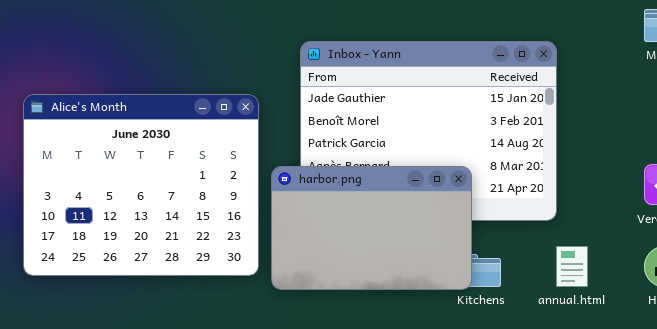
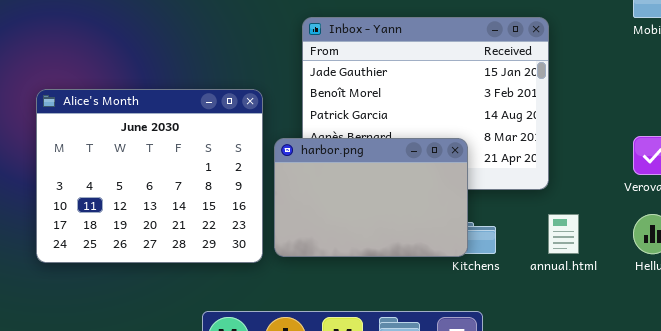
Alice's Month: [23,94,259,276] -> [36,89,263,263], moved

